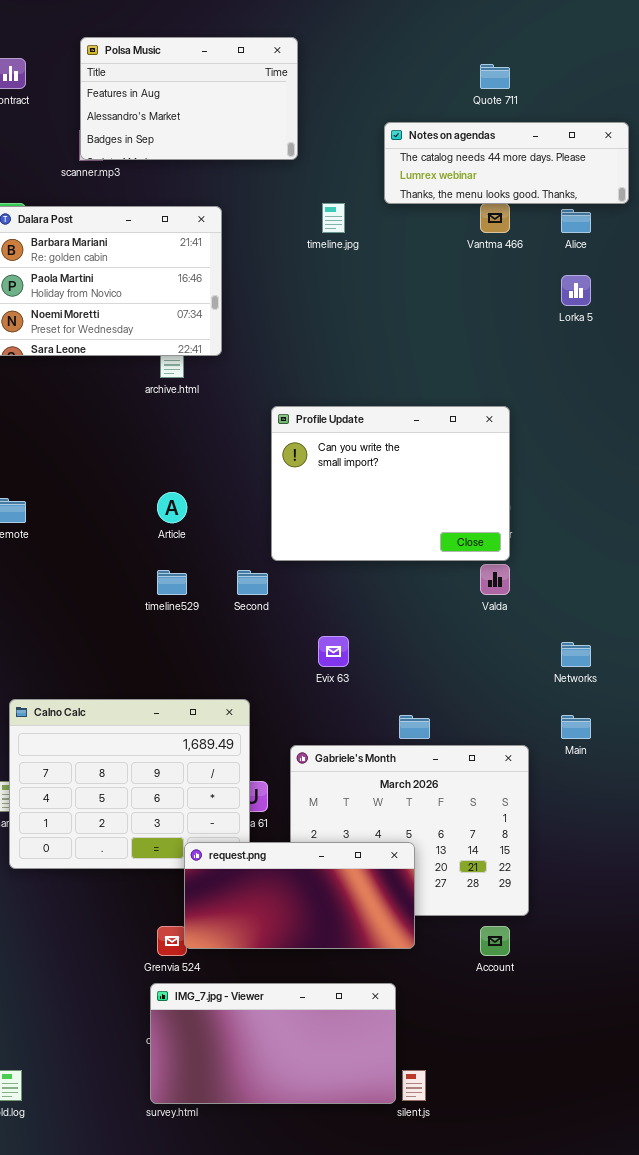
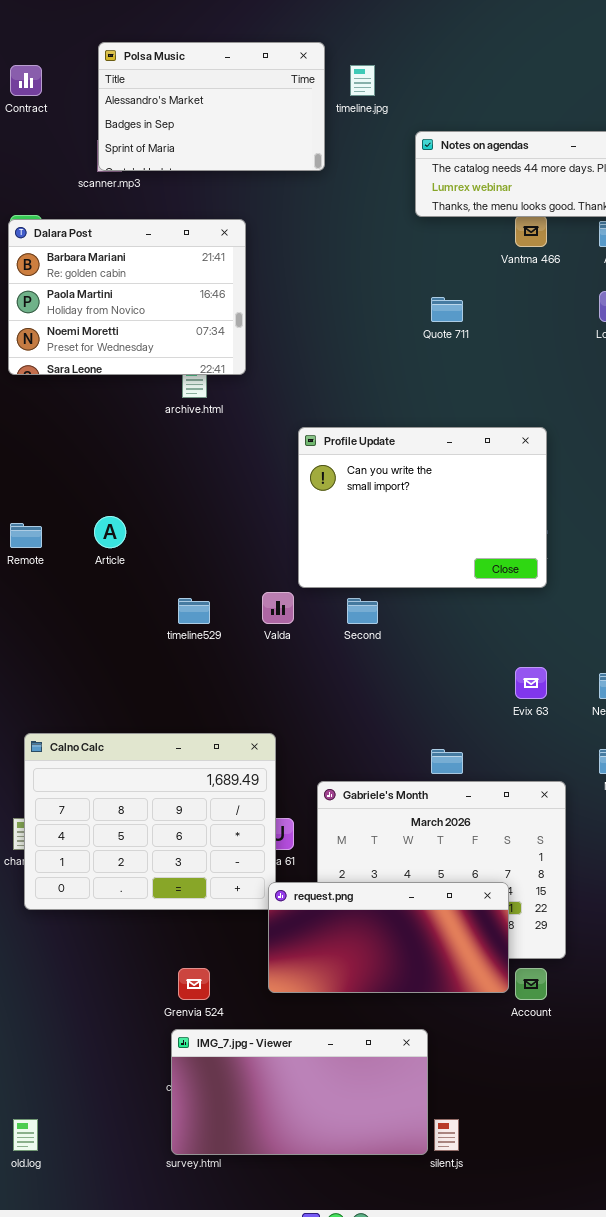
Polsa Music: [80,37,298,160] -> [98,42,325,171], scrolled down 1 row
Quote 711: [480,64,510,89] -> [431,297,463,322], moved
timeline.jpg: [322,203,345,233] -> [350,65,375,96], moved
Article: [157,492,187,523] -> [94,516,126,548], moved
Valda: [480,564,510,595] -> [262,592,294,624], moved
Second: [237,570,268,595] -> [347,598,378,624], moved
Evix 63: [318,636,349,667] -> [515,667,547,699], moved
request.png: [184,842,415,949] -> [268,882,509,993], moved

